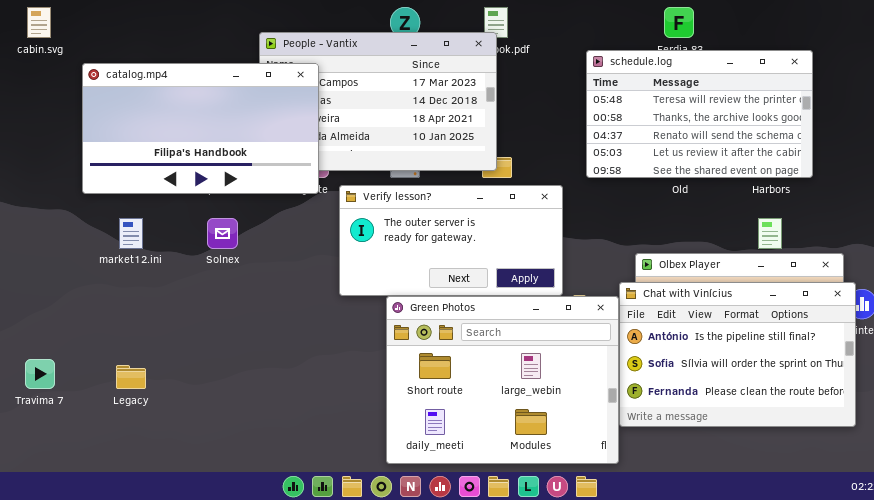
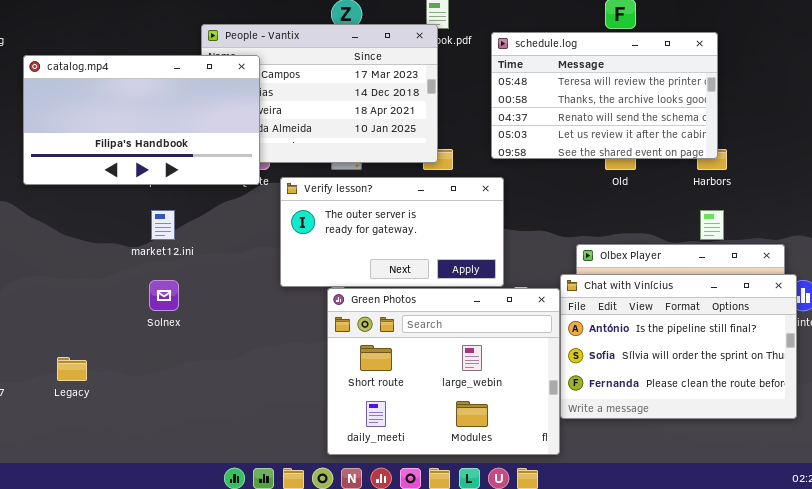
schedule.log: [586,50,813,178] -> [491,32,718,159], moved
market12.ini: [119,218,143,249] -> [151,210,175,240], moved
Solnex: [207,218,238,249] -> [149,280,179,311], moved

